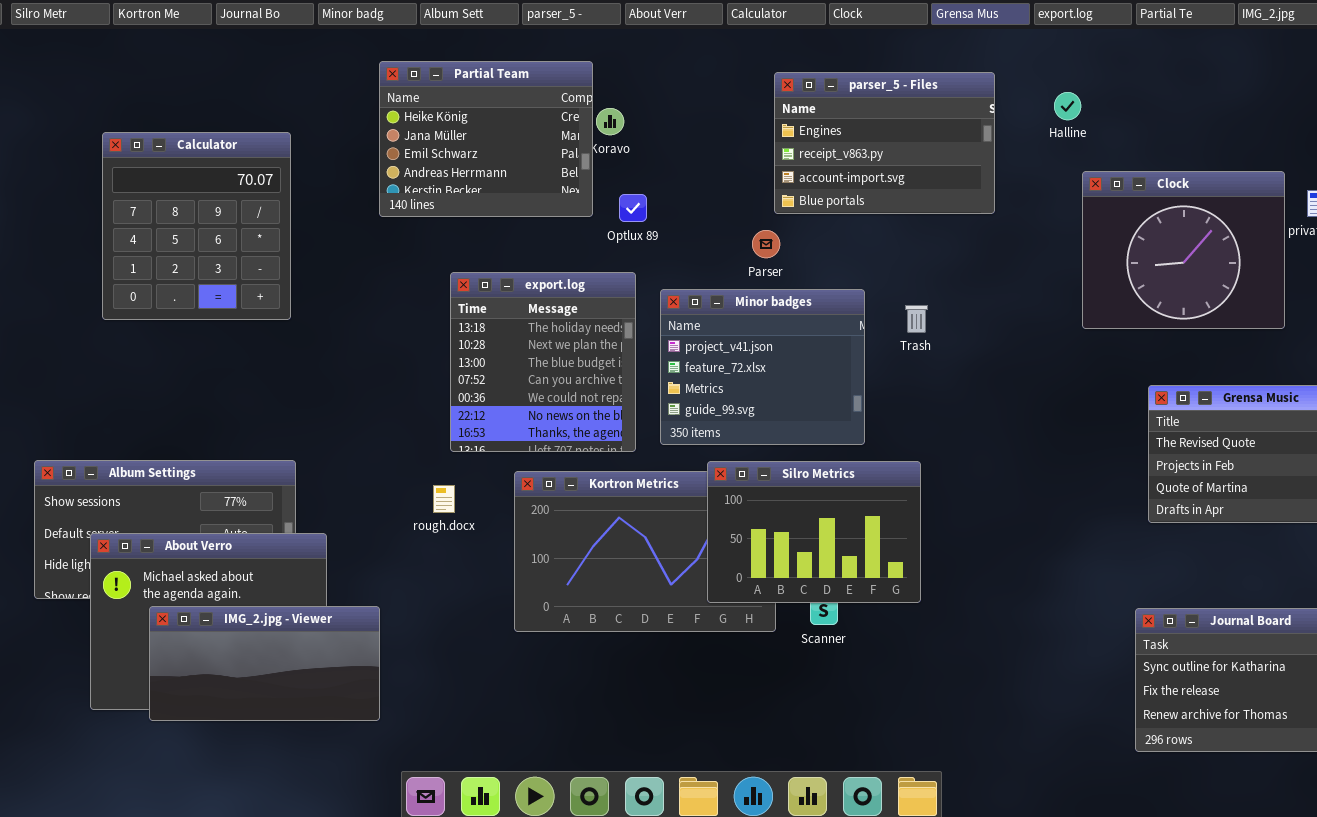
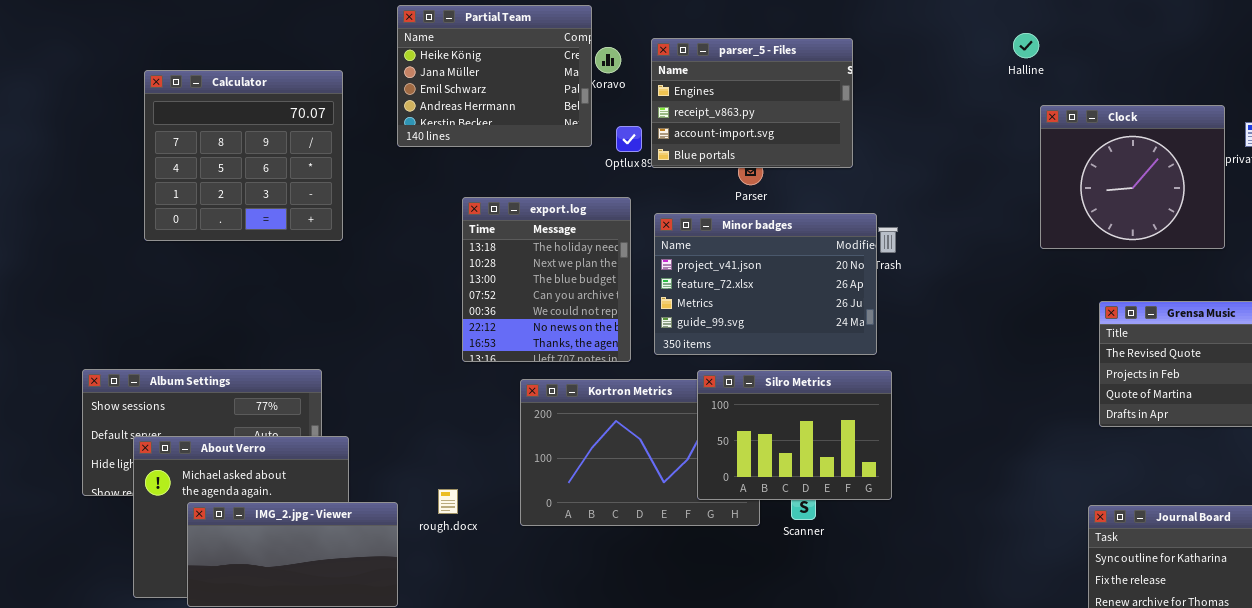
parser_5 - Files: [774,72,995,214] -> [651,38,853,168], moved
Calculator: [102,132,291,320] -> [144,70,343,241], resized
Minor badges: [660,289,865,445] -> [654,213,877,355], resized
rough.docx: [433,485,455,513] -> [438,489,458,514], moved

